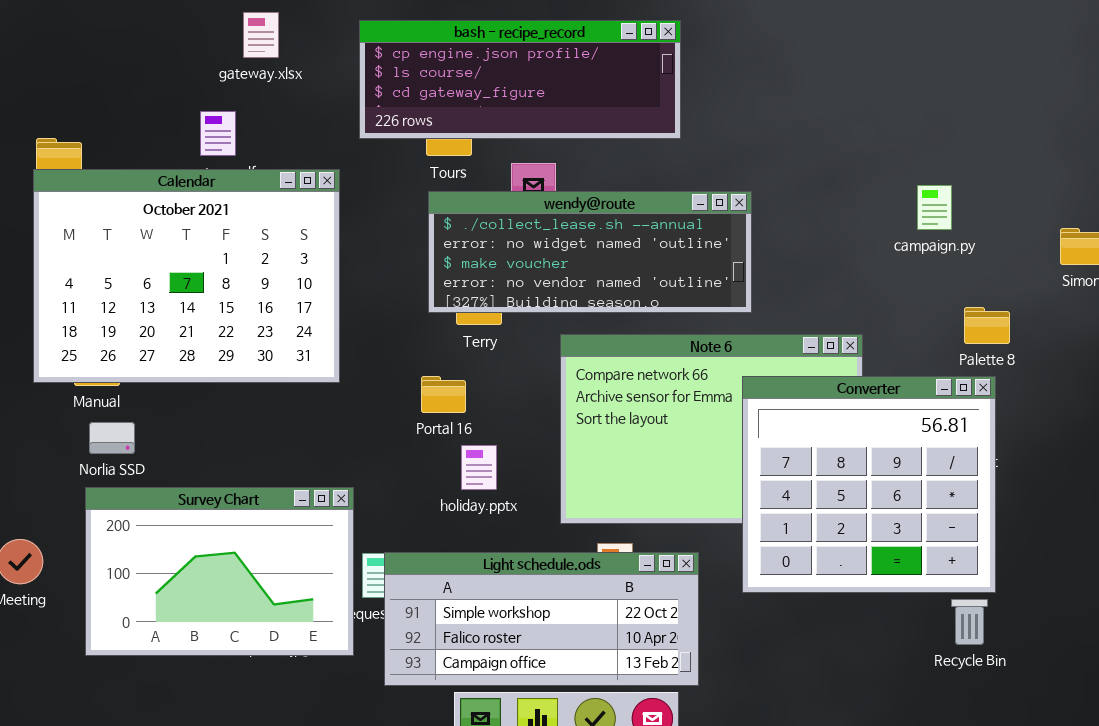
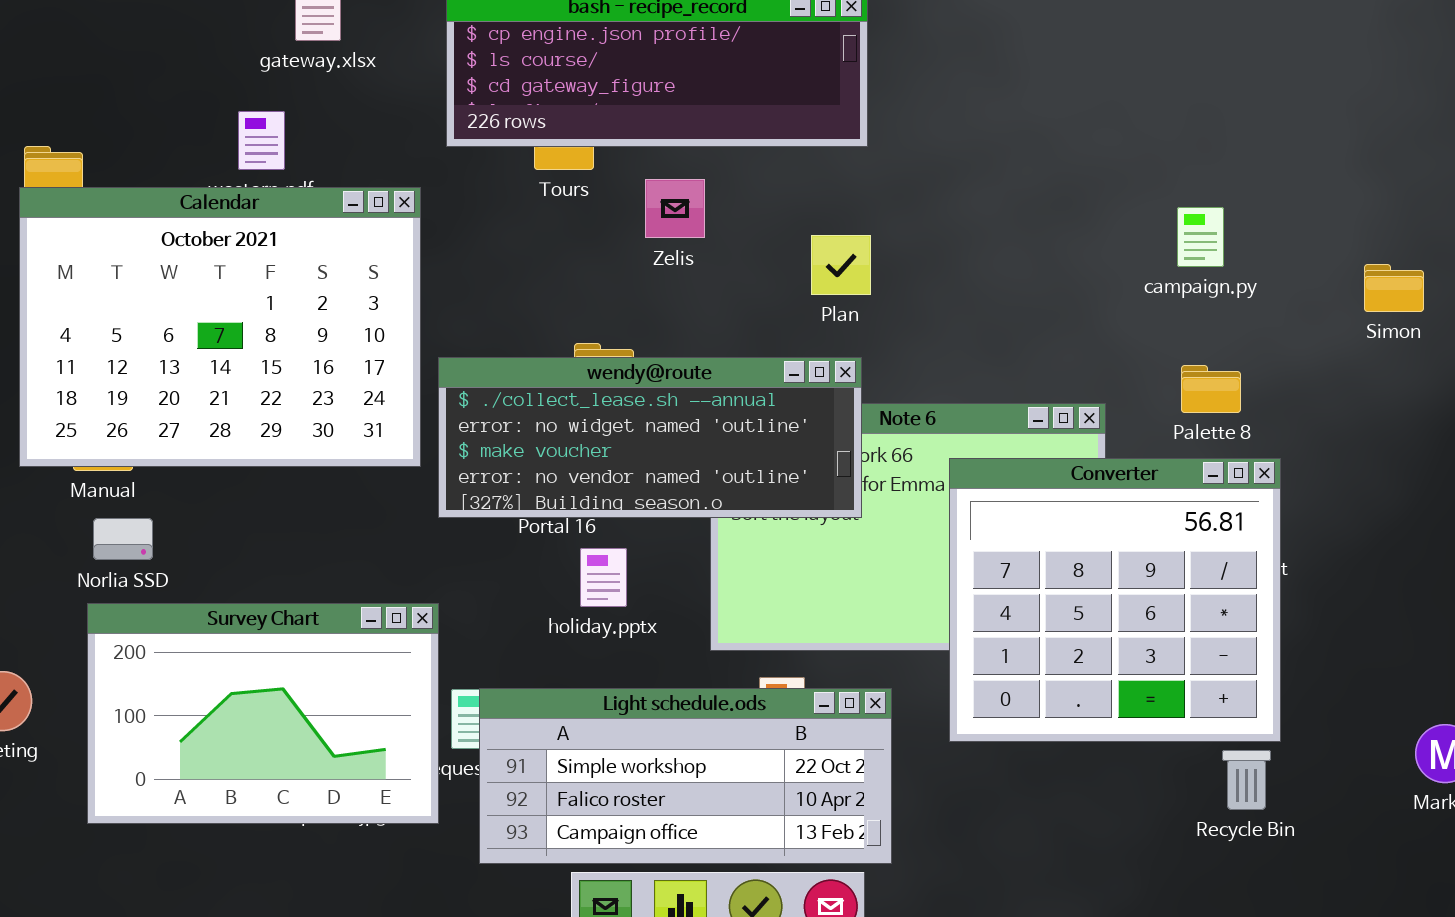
wendy@route: [428,191,752,313] -> [438,357,862,518], moved
Palette 8: [964,307,1010,344] -> [1181,365,1241,413], moved

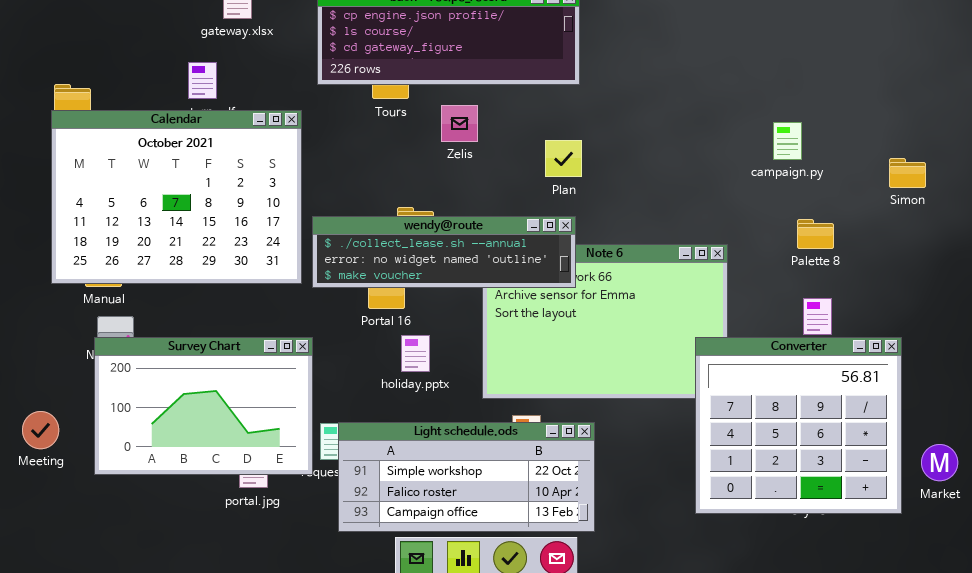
wendy@route: [438,357,862,518] -> [312,216,576,288], resized
Palette 8: [1181,365,1241,413] -> [797,219,834,249], moved
Converter: [949,458,1281,742] -> [695,337,902,514], moved
Survey Chart: [87,603,439,824] -> [94,337,313,475], moved

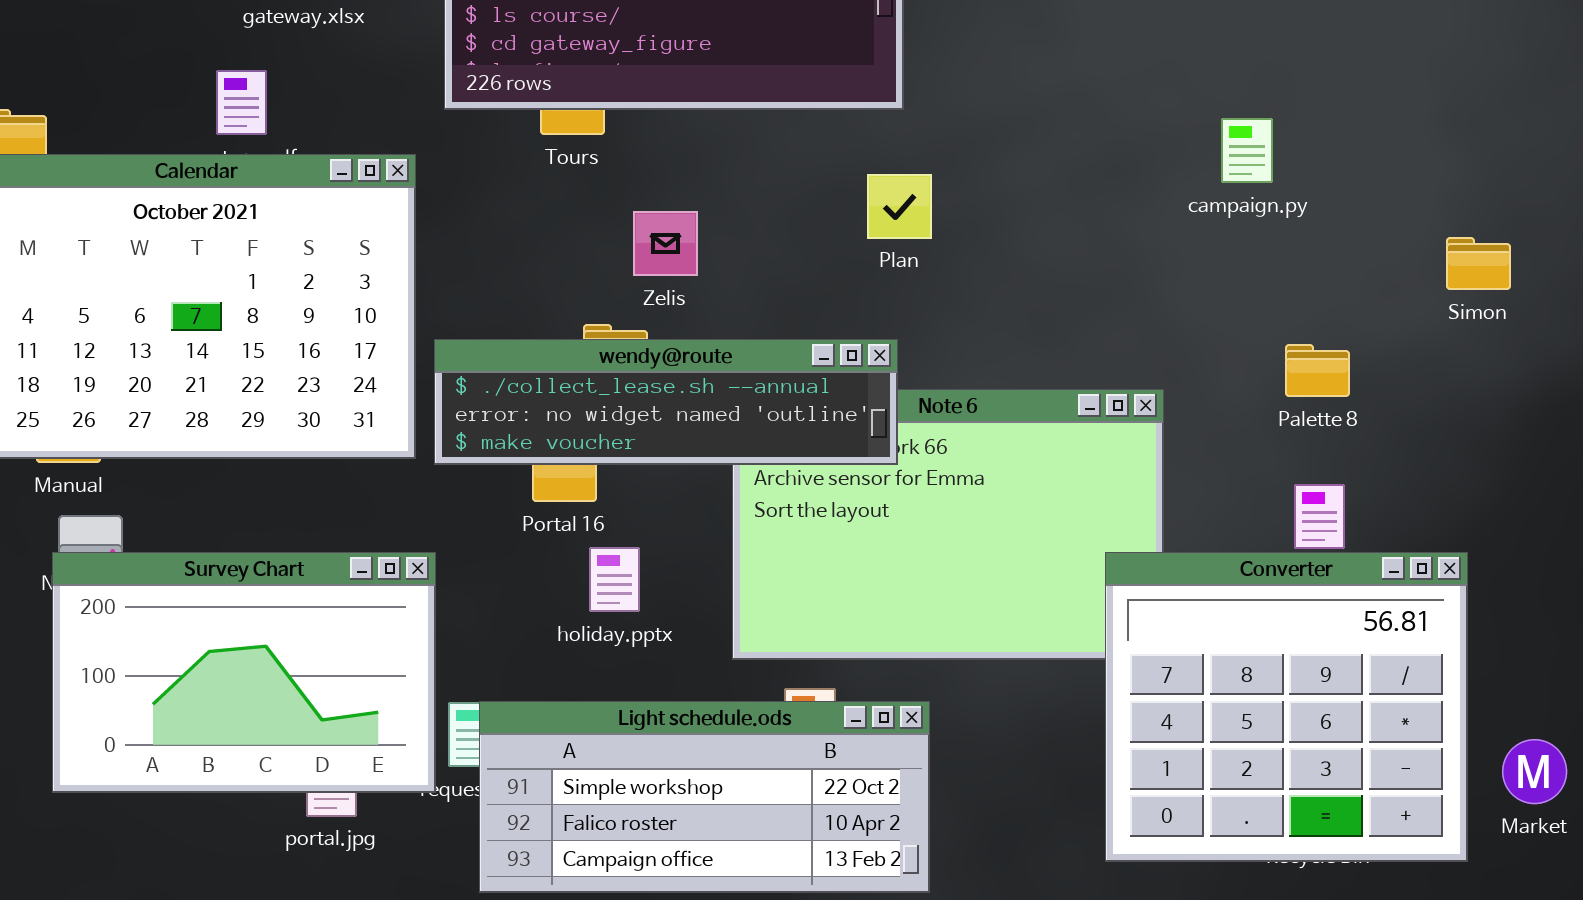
Zelis: [441,105,478,142] -> [633,211,698,276], moved
campaign.py: [773,122,802,160] -> [1221,118,1273,183], moved
Plan: [545,140,582,177] -> [867,174,932,239], moved

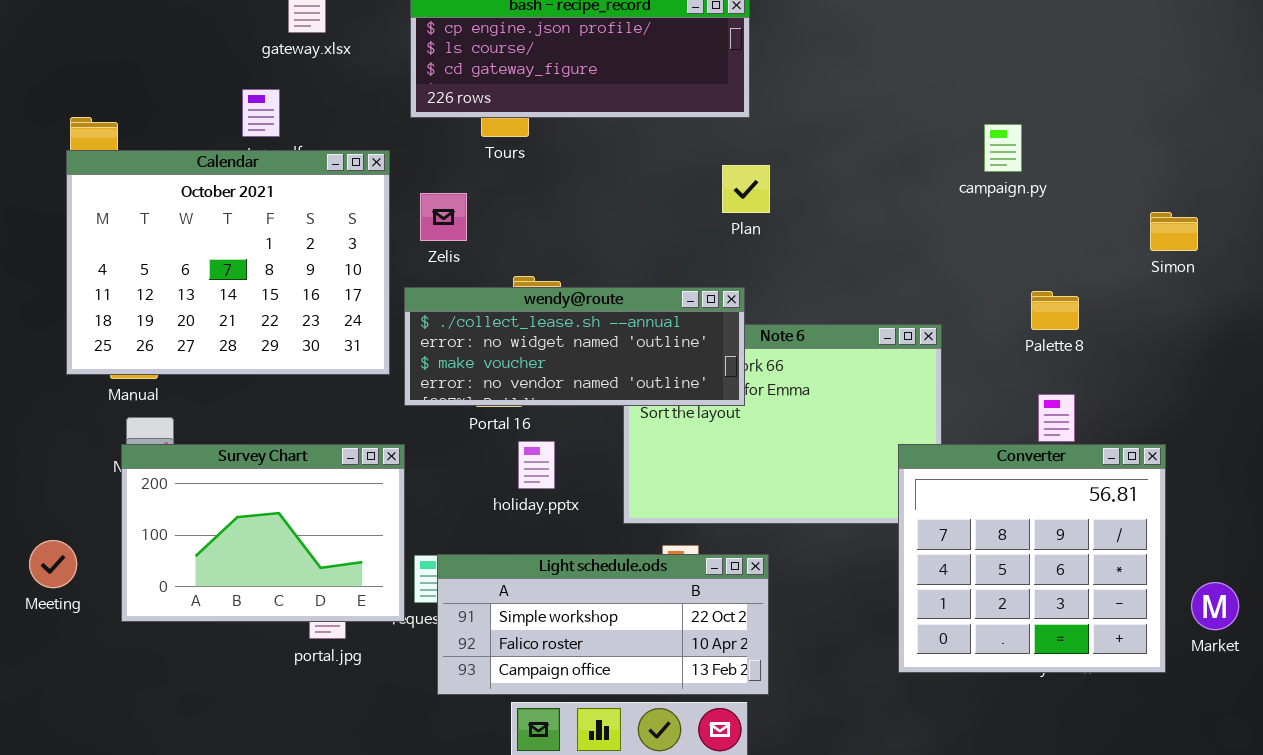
Zelis: [633,211,698,276] -> [420,193,467,241], moved
wendy@route: [434,339,898,465] -> [404,287,745,406], resized

